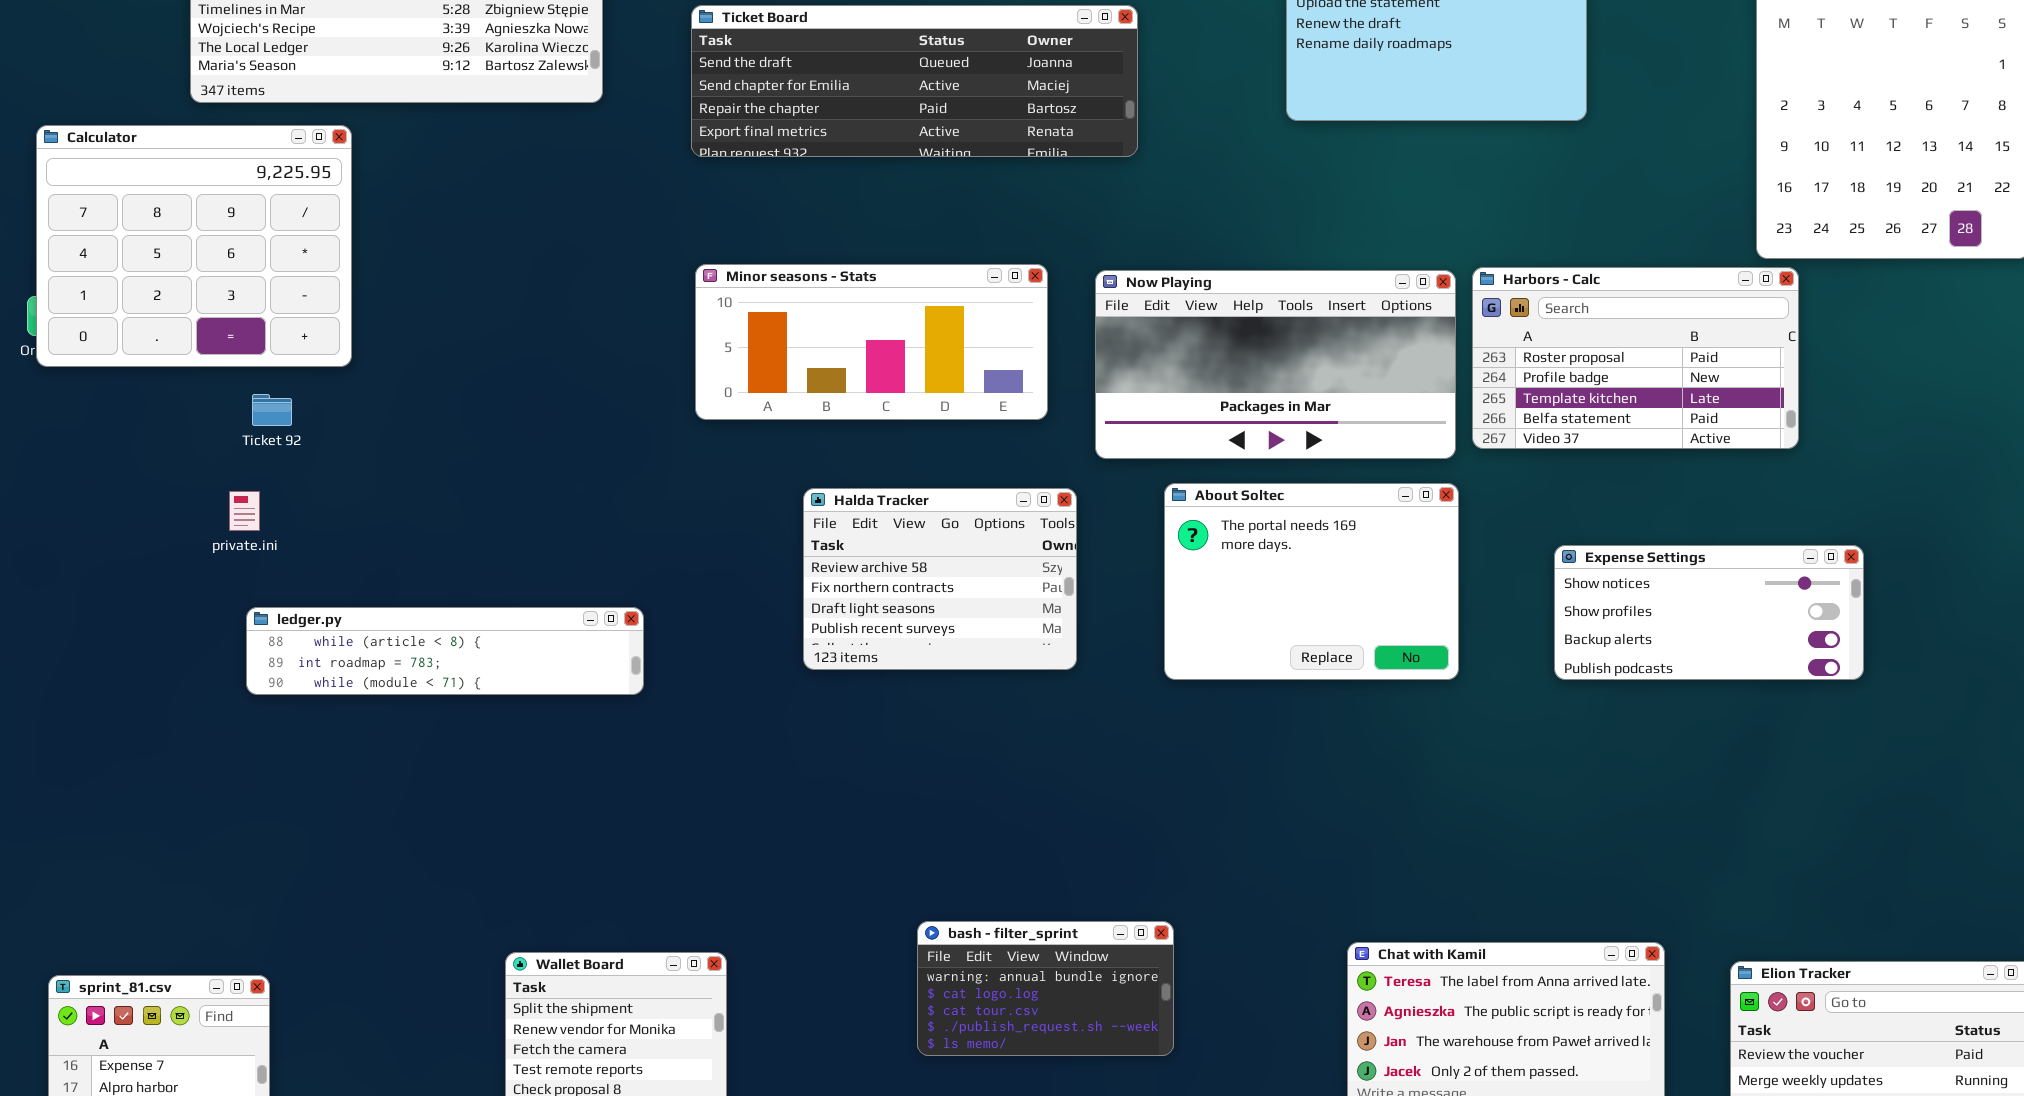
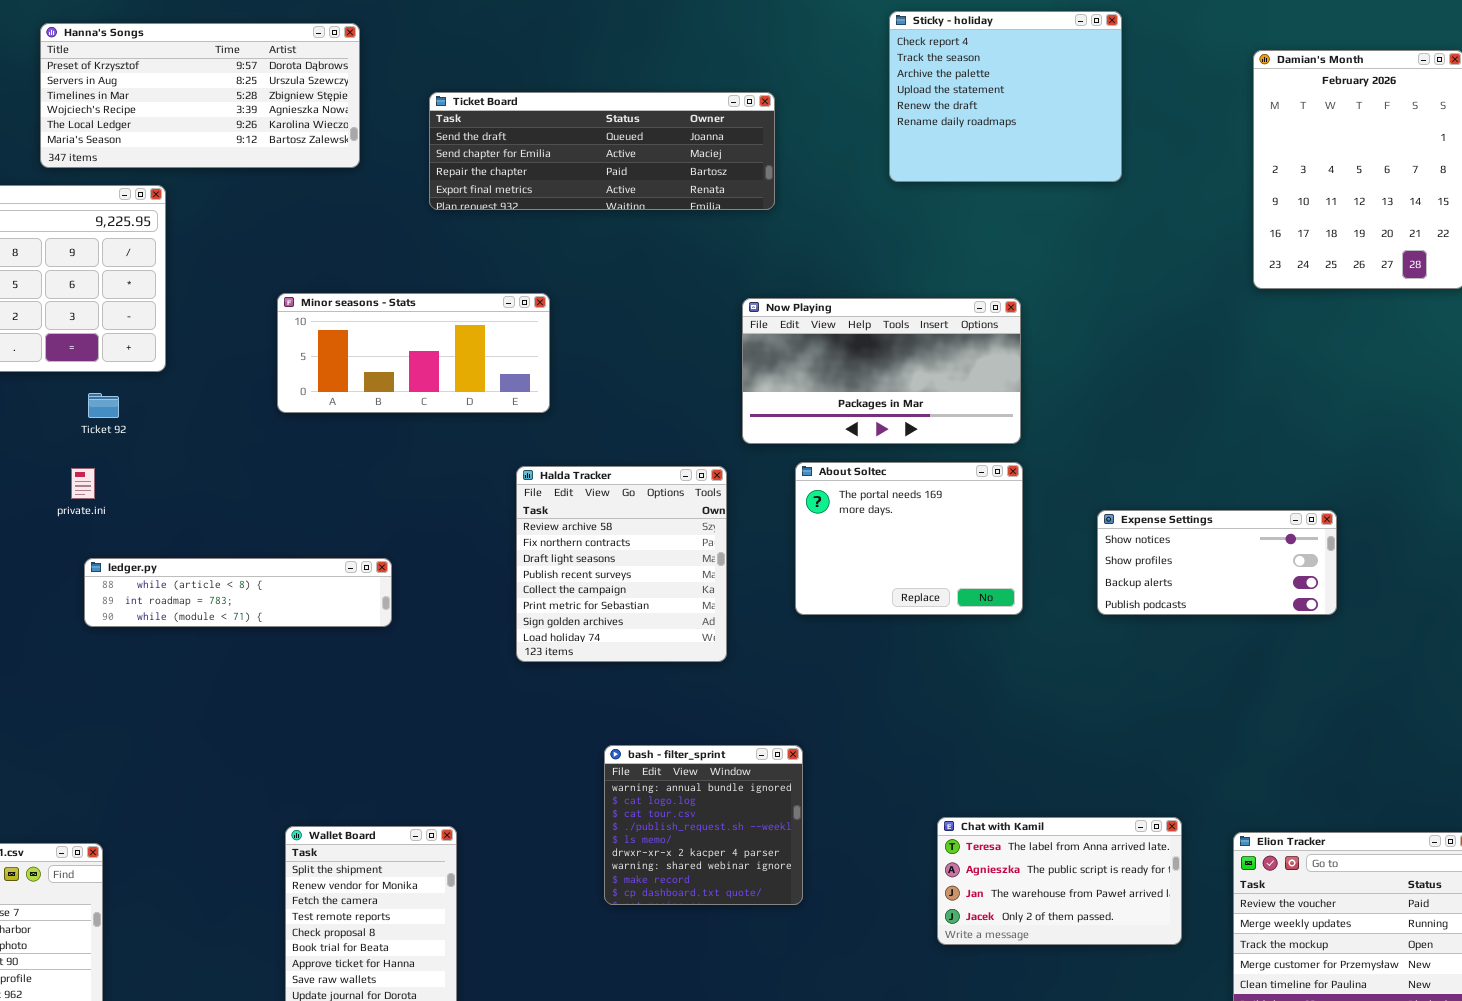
Minor seasons - Stats: [695,264,1048,420] -> [277,293,550,413], moved
Harbors - Calc: [1472,267,1799,449] -> none, closed
Halda Tracker: [803,488,1077,670] -> [516,466,727,662], resized
bash - filter_sprint: [917,921,1174,1056] -> [604,745,803,905], resized

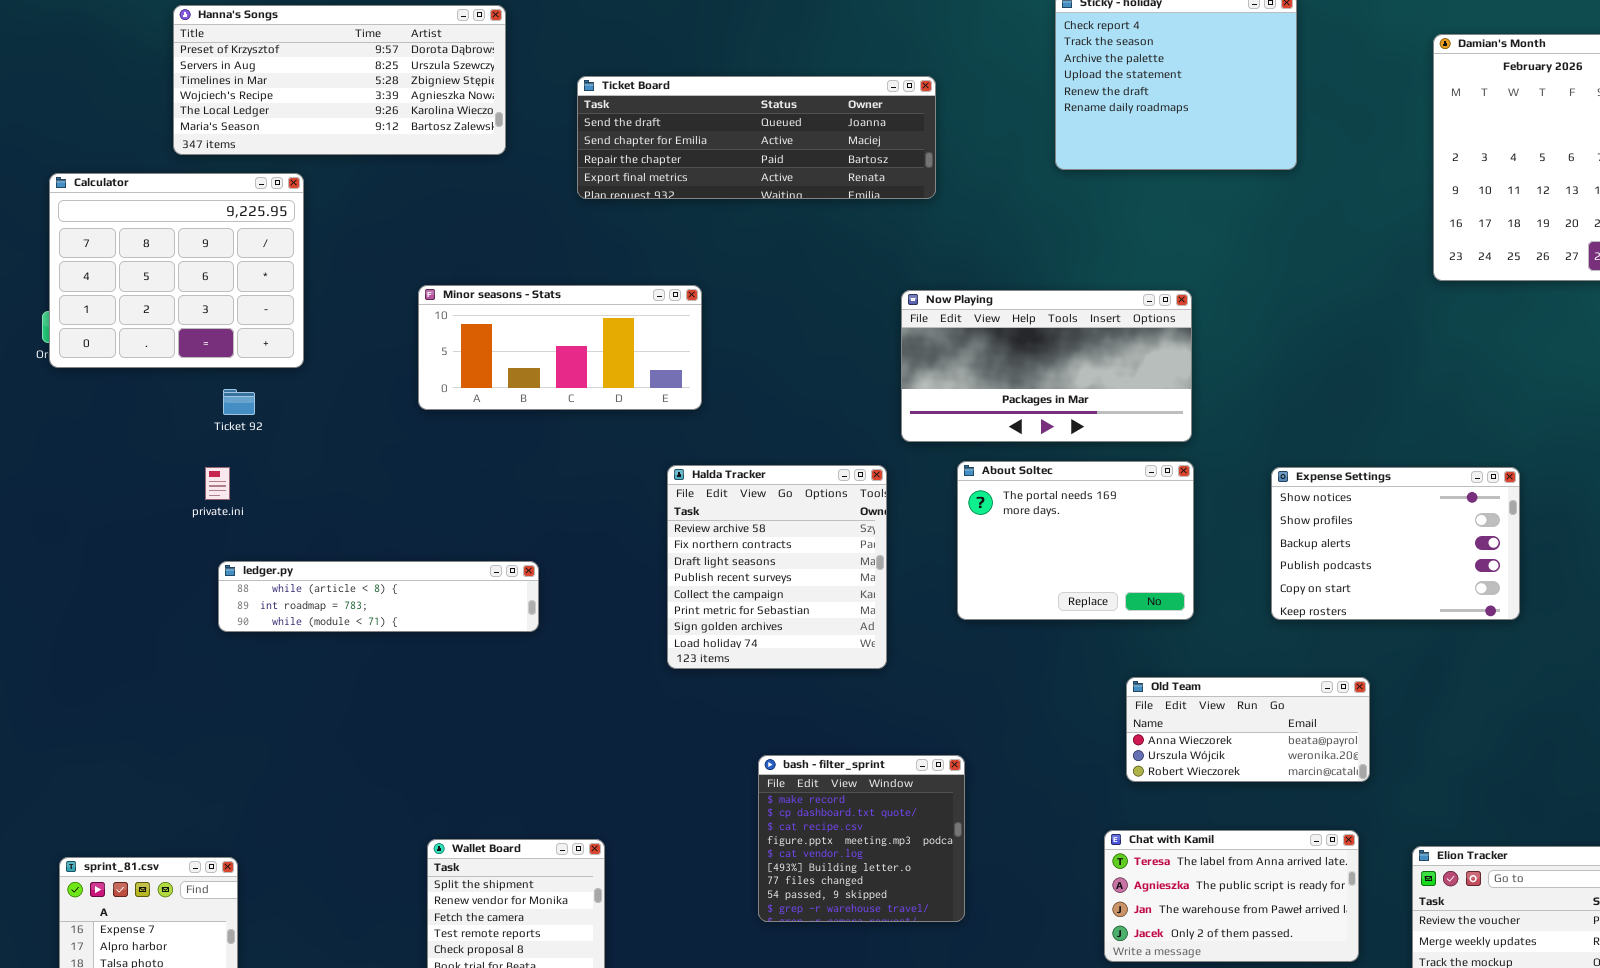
Expense Settings: [1097,510,1337,615] -> [1271,467,1520,620], resized
Old Team: none -> [1126,677,1370,782], opened
bash - filter_sprint: [604,745,803,905] -> [758,755,965,922], scrolled down 7 rows

